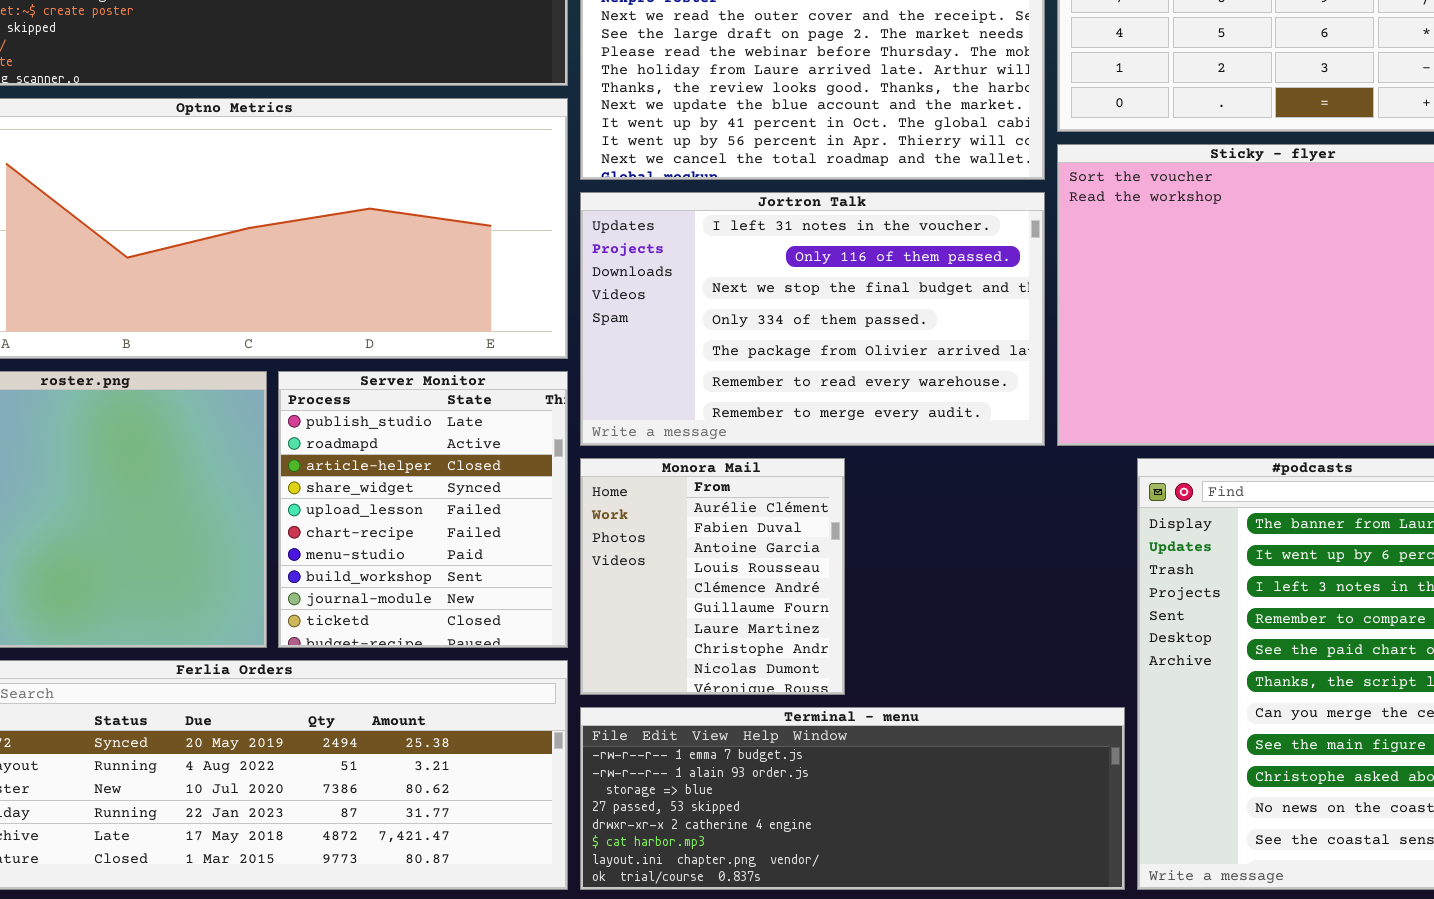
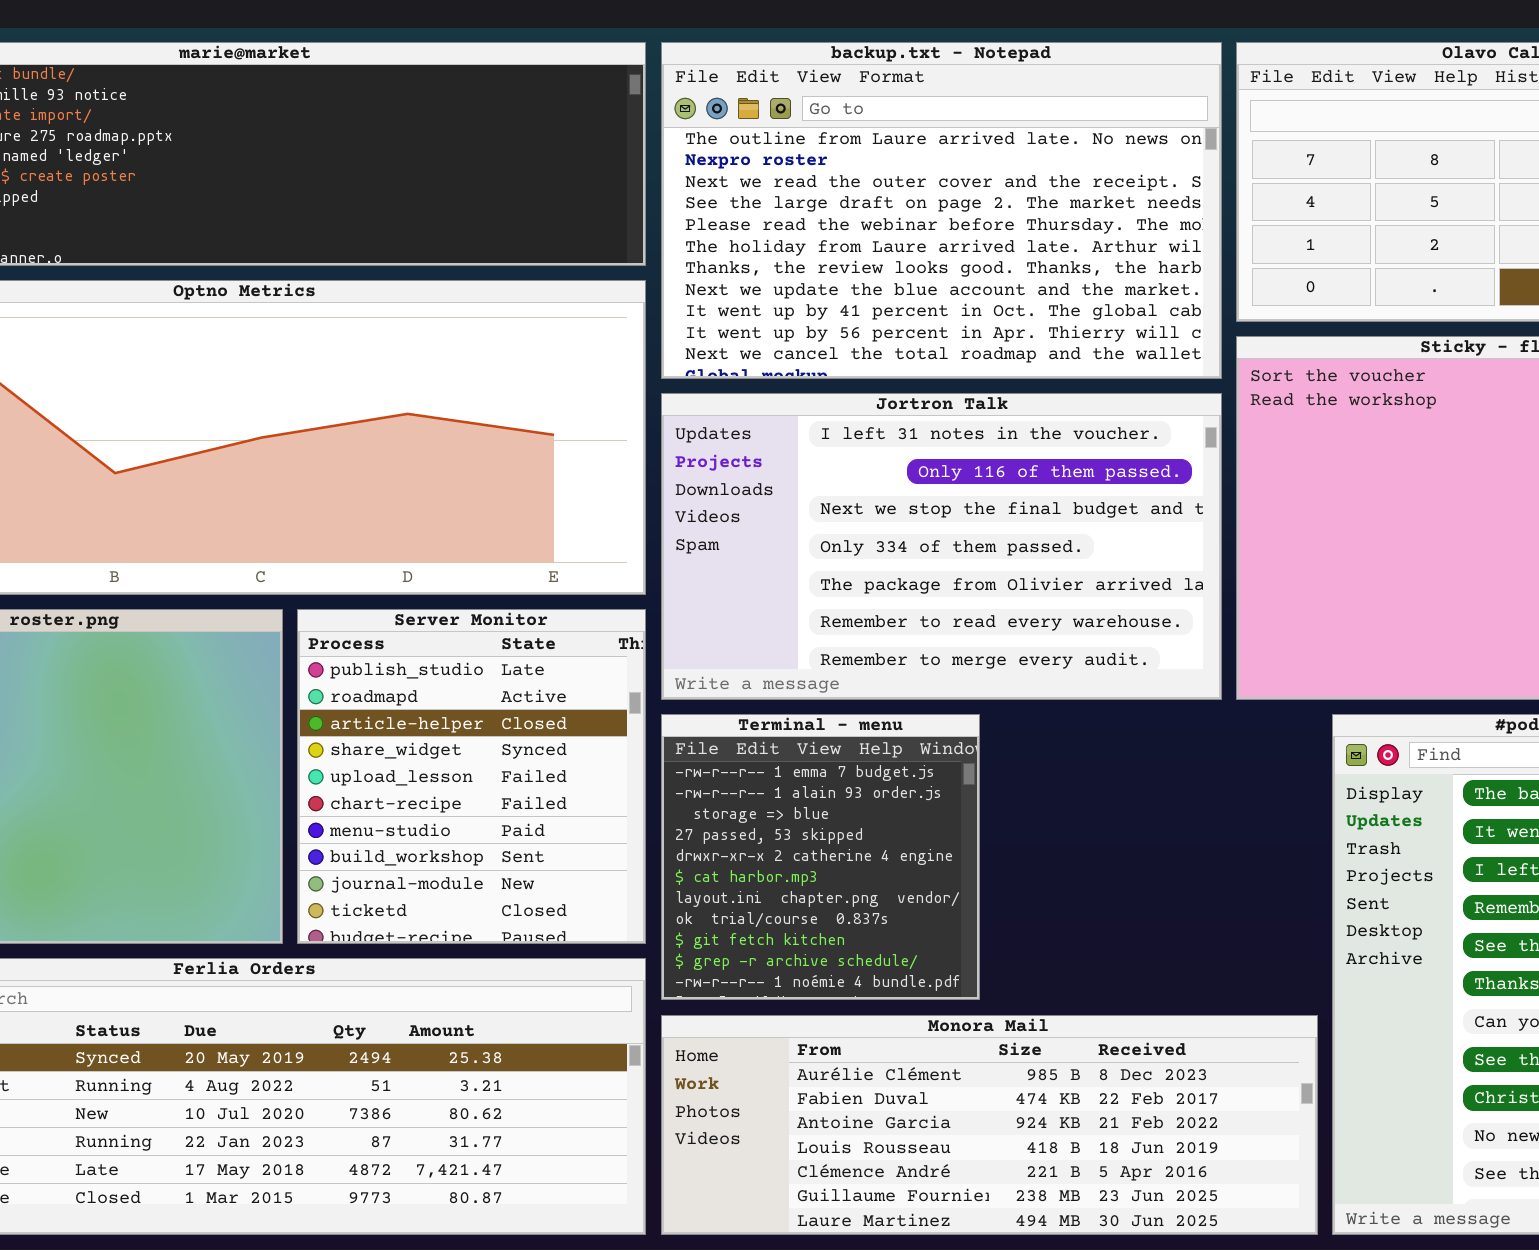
Monora Mail: [580,458,845,695] -> [661,1015,1318,1235], moved, resized
Terminal - menu: [580,707,1125,890] -> [661,714,980,1000], moved, resized

